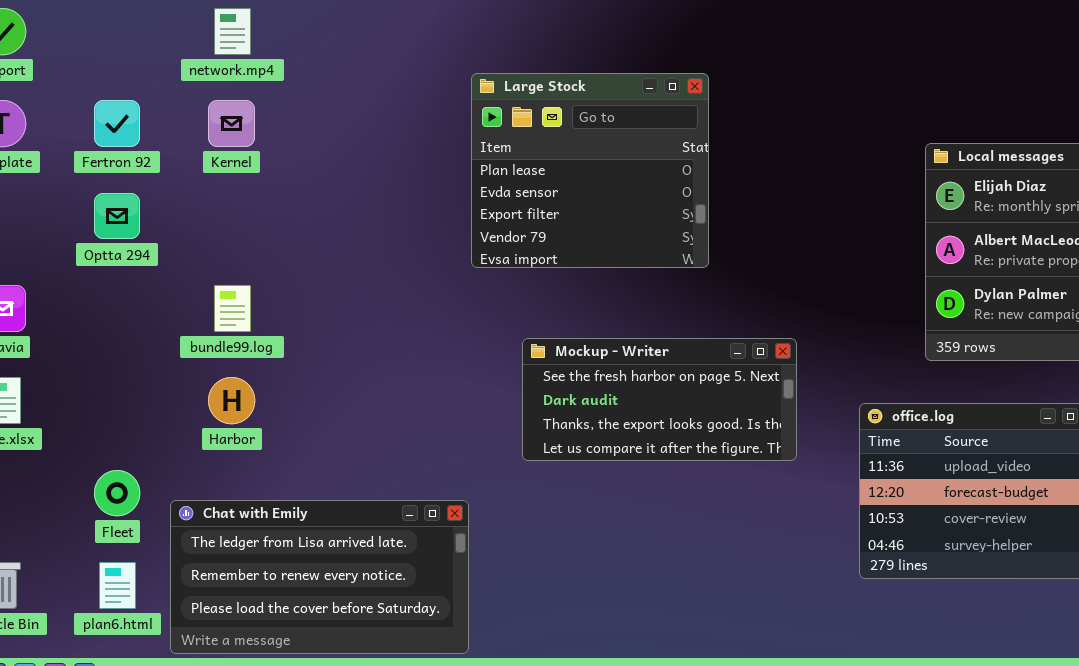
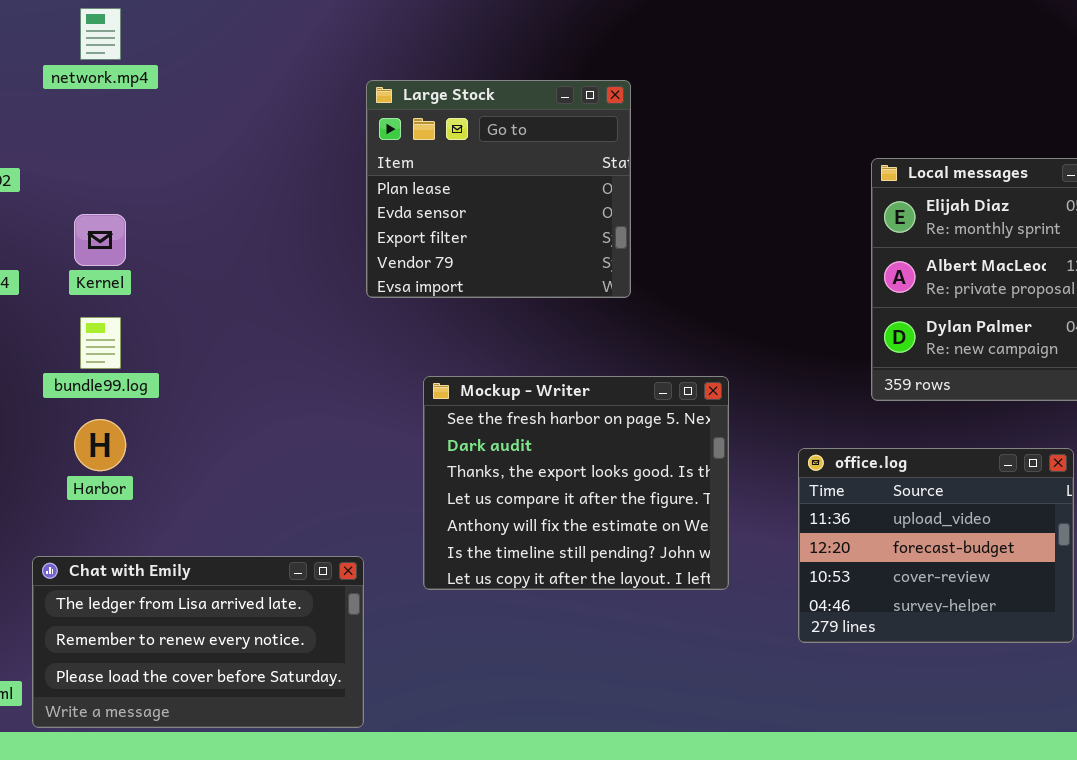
Kernel: [208,100,255,147] -> [74,214,126,266], moved
Mockup - Writer: [522,338,797,461] -> [423,376,729,590], resized

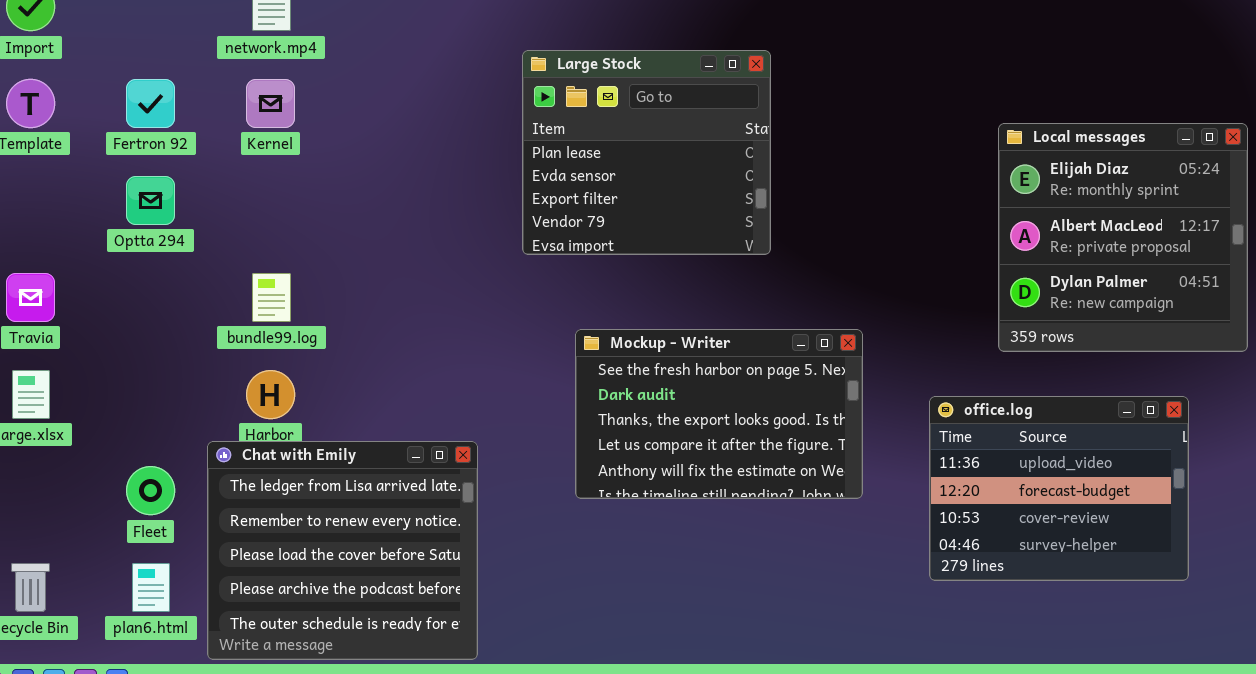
Kernel: [74,214,126,266] -> [246,79,295,128], moved
Mockup - Writer: [423,376,729,590] -> [575,329,863,499], resized
Chat with Emily: [32,556,364,728] -> [207,441,478,660], resized

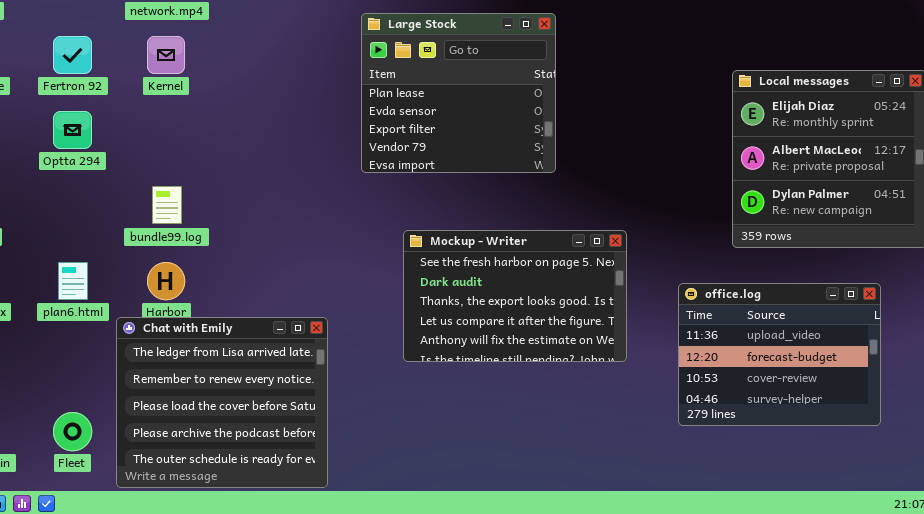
Fleet: [126,466,175,515] -> [53,412,92,451], moved
plan6.html: [132,563,170,612] -> [58,262,88,300], moved

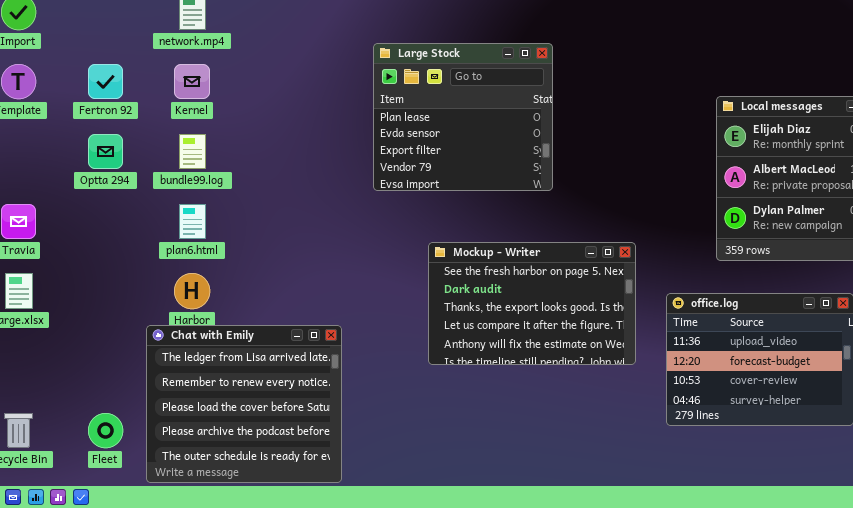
bundle99.log: [152,186,182,224] -> [179,134,206,169], moved
Mockup - Writer: [403,230,627,362] -> [428,242,636,365], moved
plan6.html: [58,262,88,300] -> [179,204,206,239], moved

